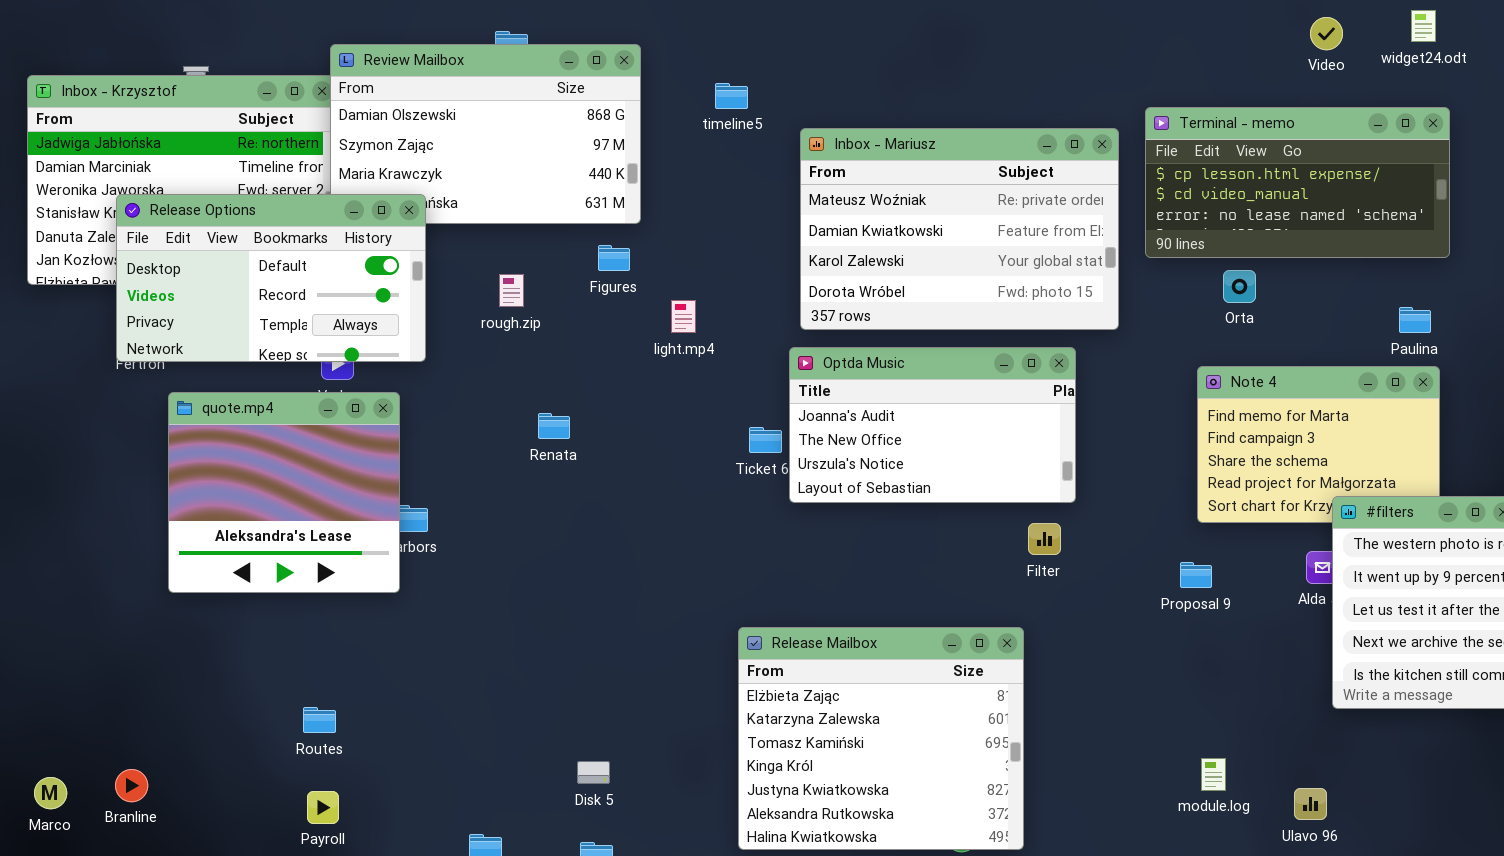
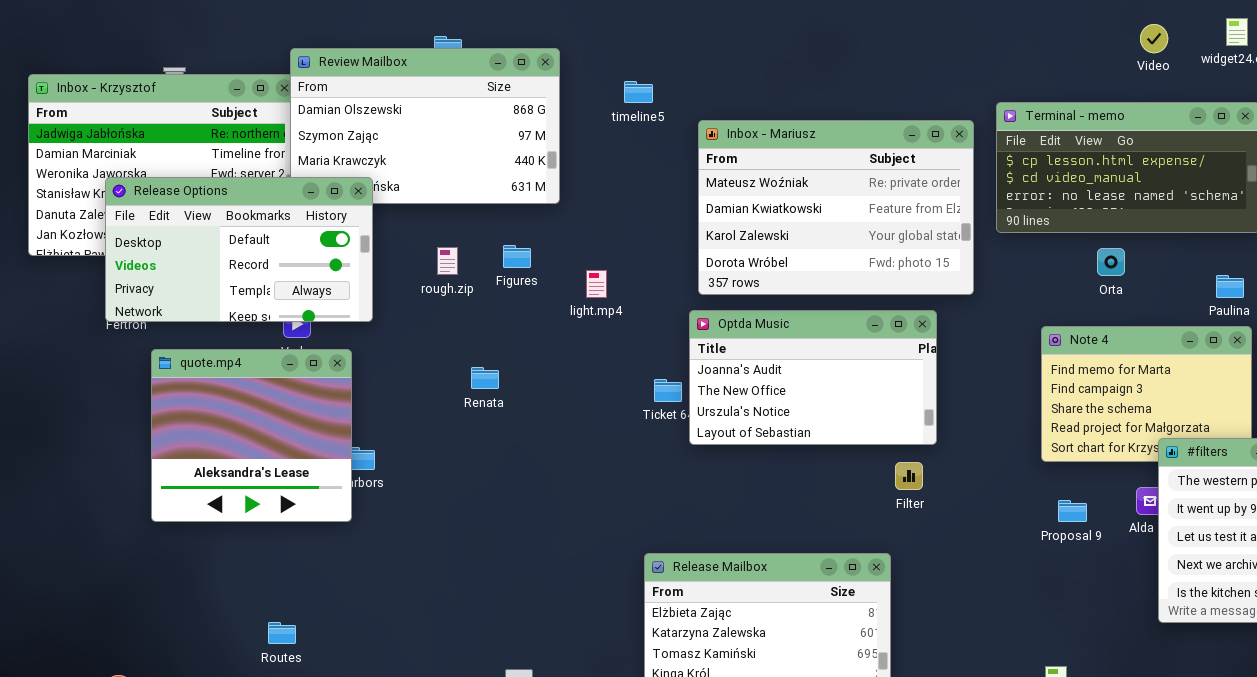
Figures: [598,245,630,271] -> [503,245,531,268], moved
Orta: [1223,270,1256,303] -> [1097,248,1125,276], moved
Proposal 9: [1180,562,1212,588] -> [1058,500,1087,522], moved

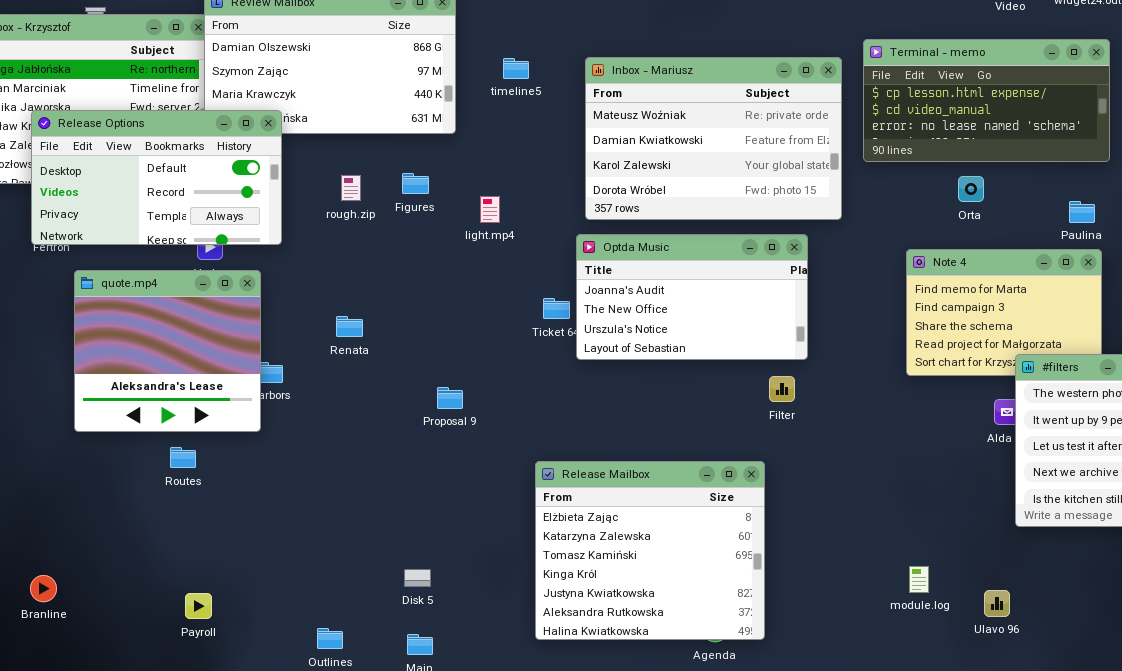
timeline5: [624,81,653,103] -> [503,58,529,79], moved
Renata: [471,367,499,389] -> [336,316,363,337], moved
Proposal 9: [1058,500,1087,522] -> [437,387,463,409], moved
Routes: [268,622,296,644] -> [170,447,196,468], moved

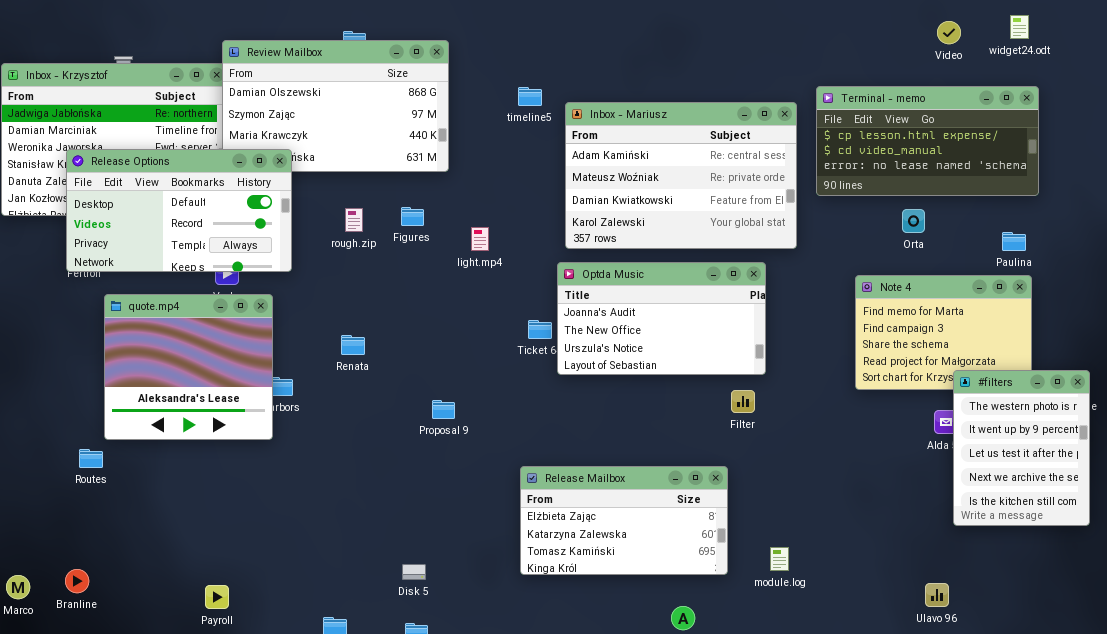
Inbox - Mariusz: [585,57,842,220] -> [565,102,797,249], scrolled up 1 row
timeline5: [503,58,529,79] -> [518,87,542,106], moved
Routes: [170,447,196,468] -> [79,449,103,468], moved
Release Mailbox: [535,461,765,640] -> [520,466,728,575], resized
module.log: [909,566,929,593] -> [770,547,789,571], moved

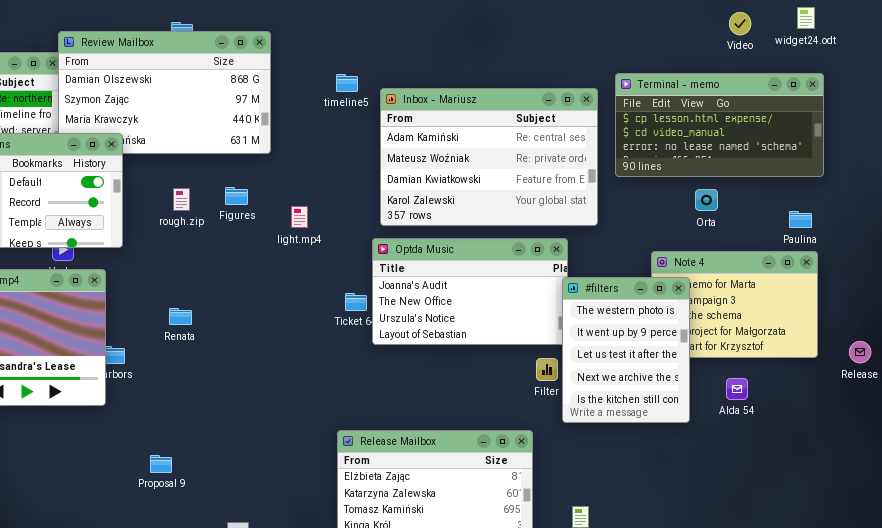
#filters: [953,370,1090,526] -> [562,277,690,423], moved
Proposal 9: [432,400,455,419] -> [150,455,172,473], moved

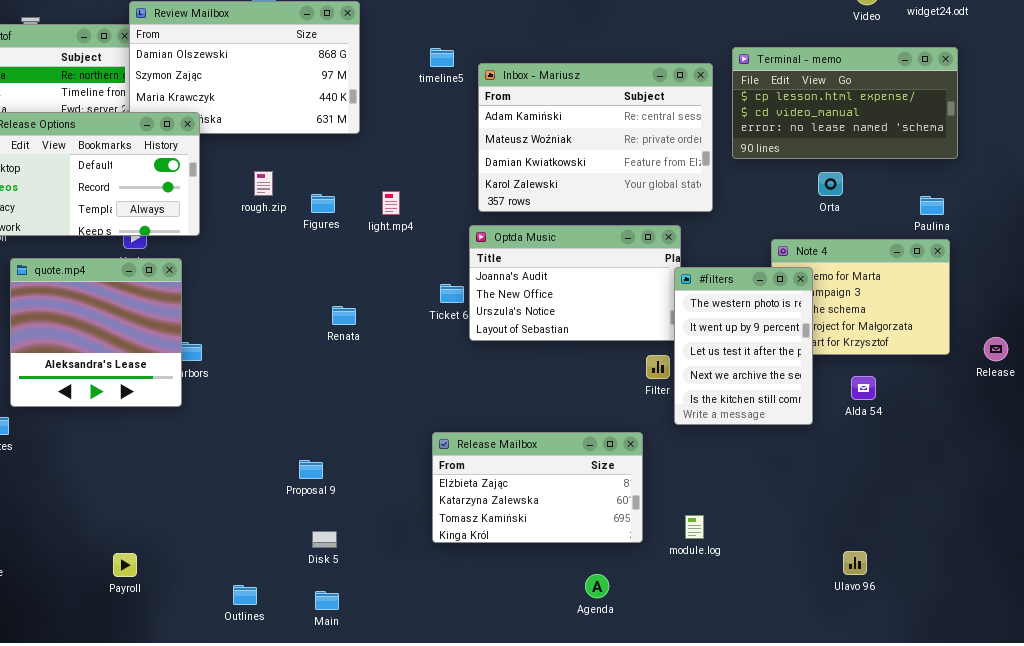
Figures: [225,187,248,205] -> [311,194,335,213], moved
Renata: [169,308,192,325] -> [332,306,356,325], moved
Proposal 9: [150,455,172,473] -> [299,460,323,479], moved

